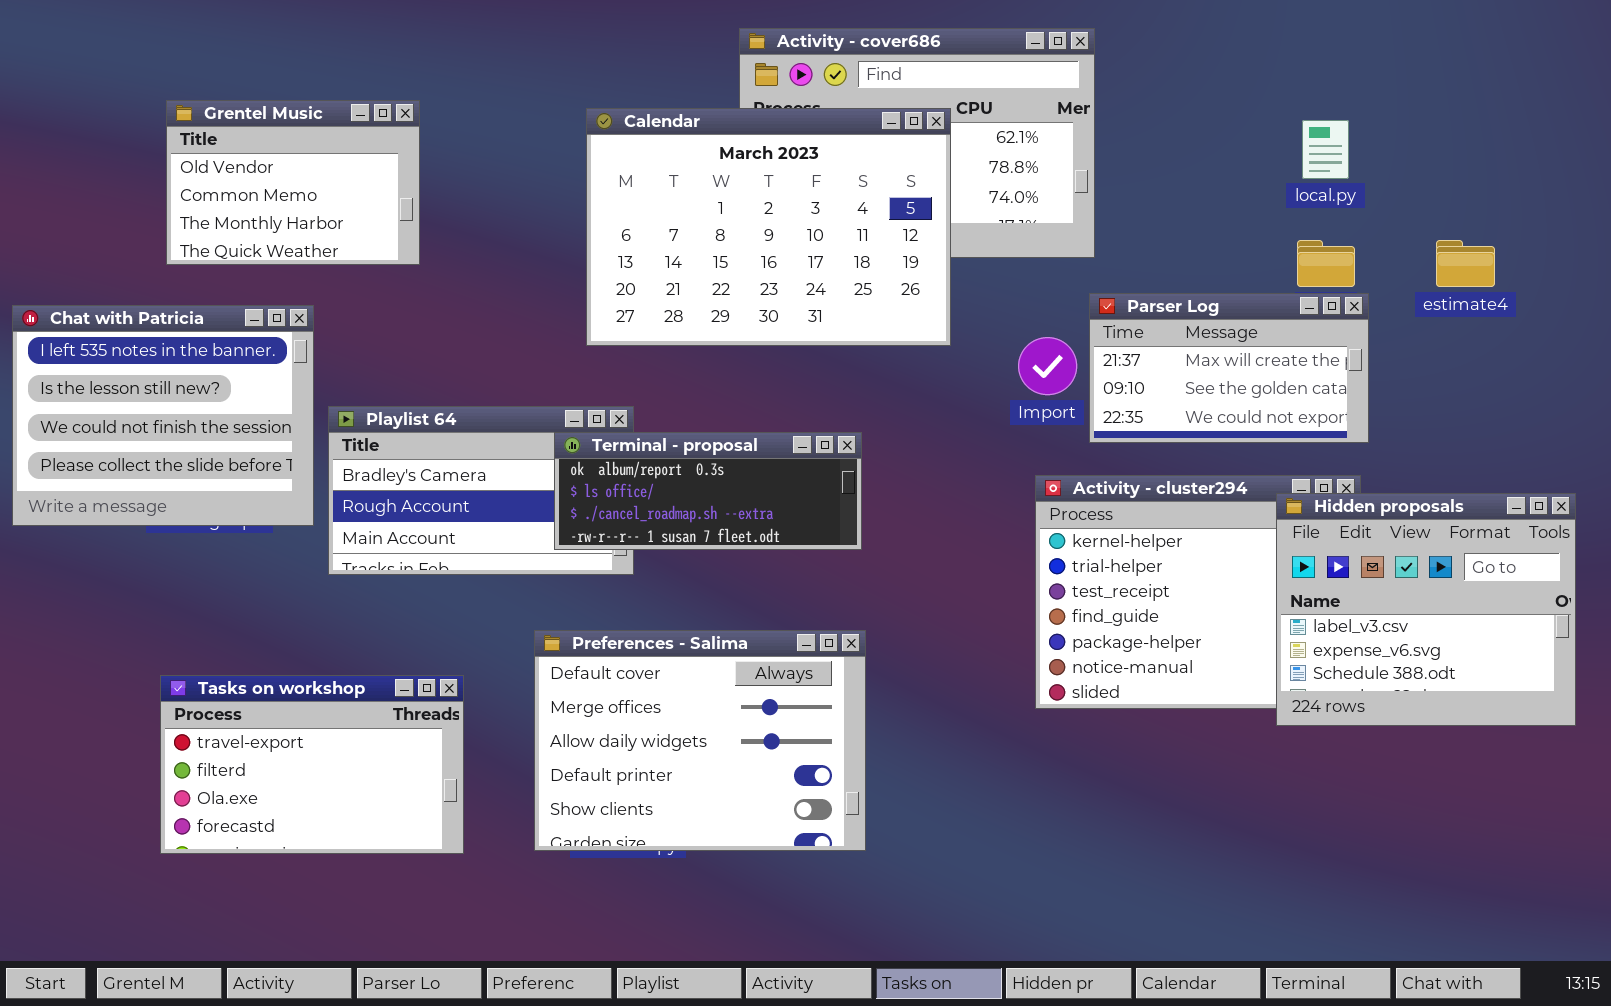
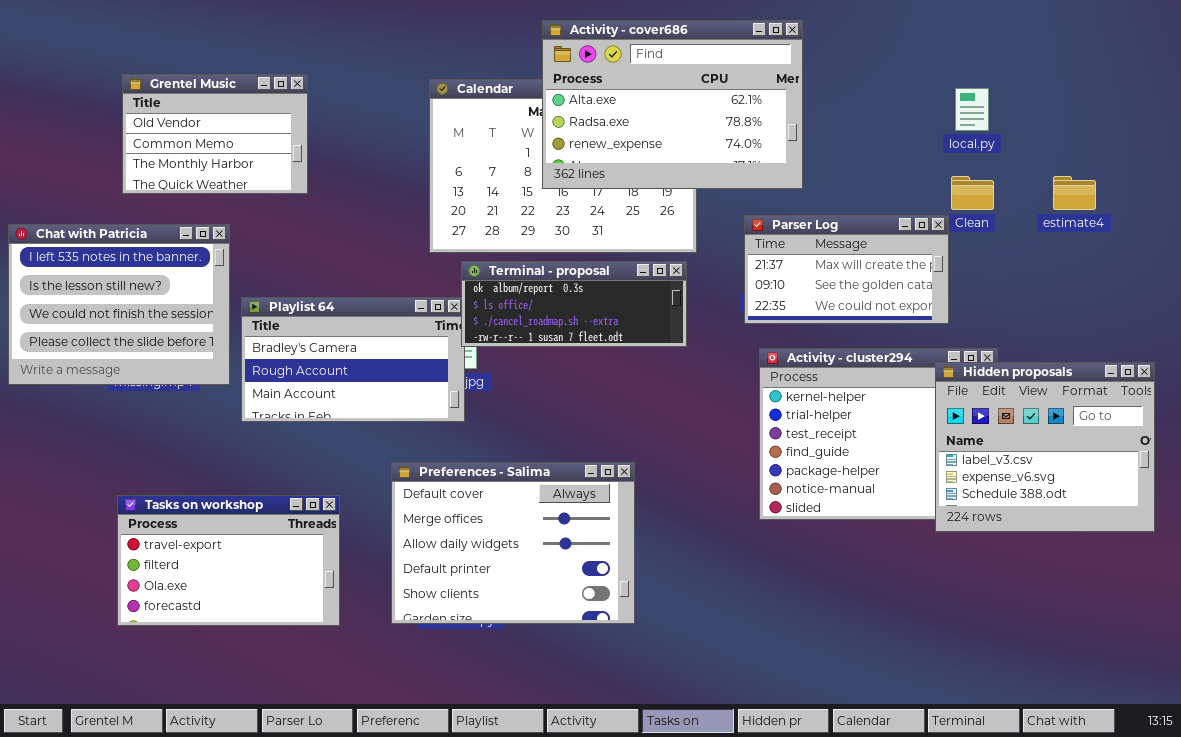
Activity - cover686: [739,28,1095,258] -> [542,20,803,189], raised
Parser Log: [1089,293,1369,443] -> [744,215,949,324], moved
Terminal - proposal: [554,432,862,550] -> [461,261,687,347], moved

